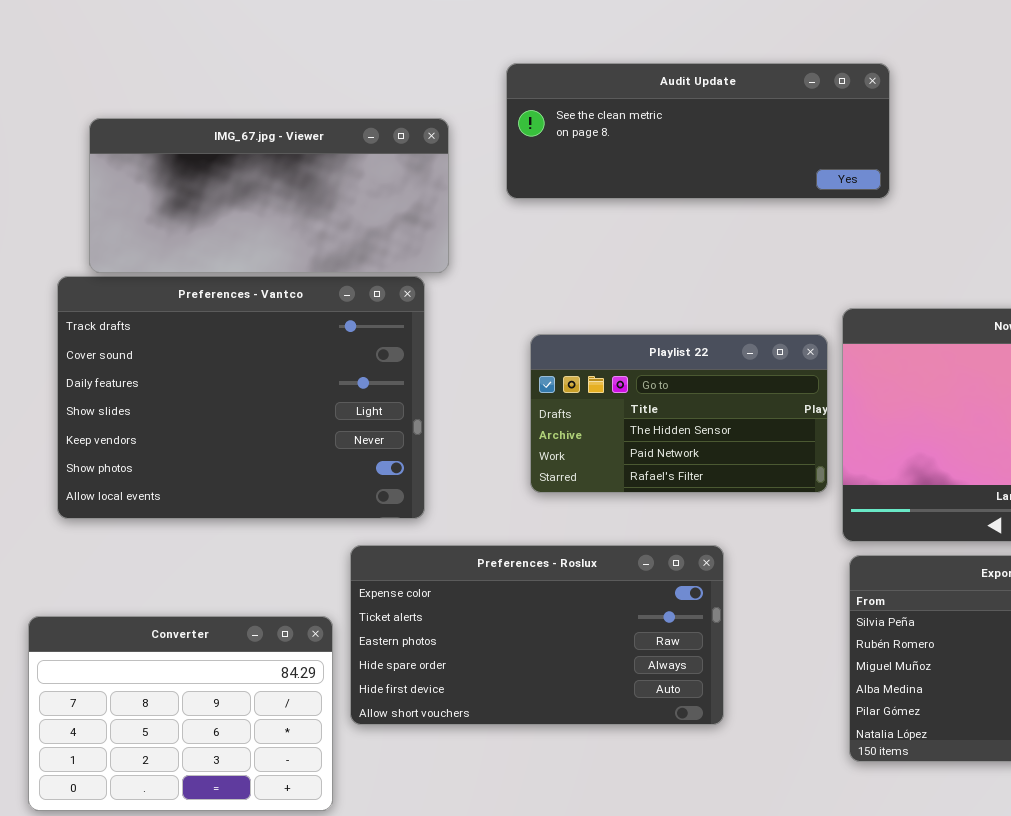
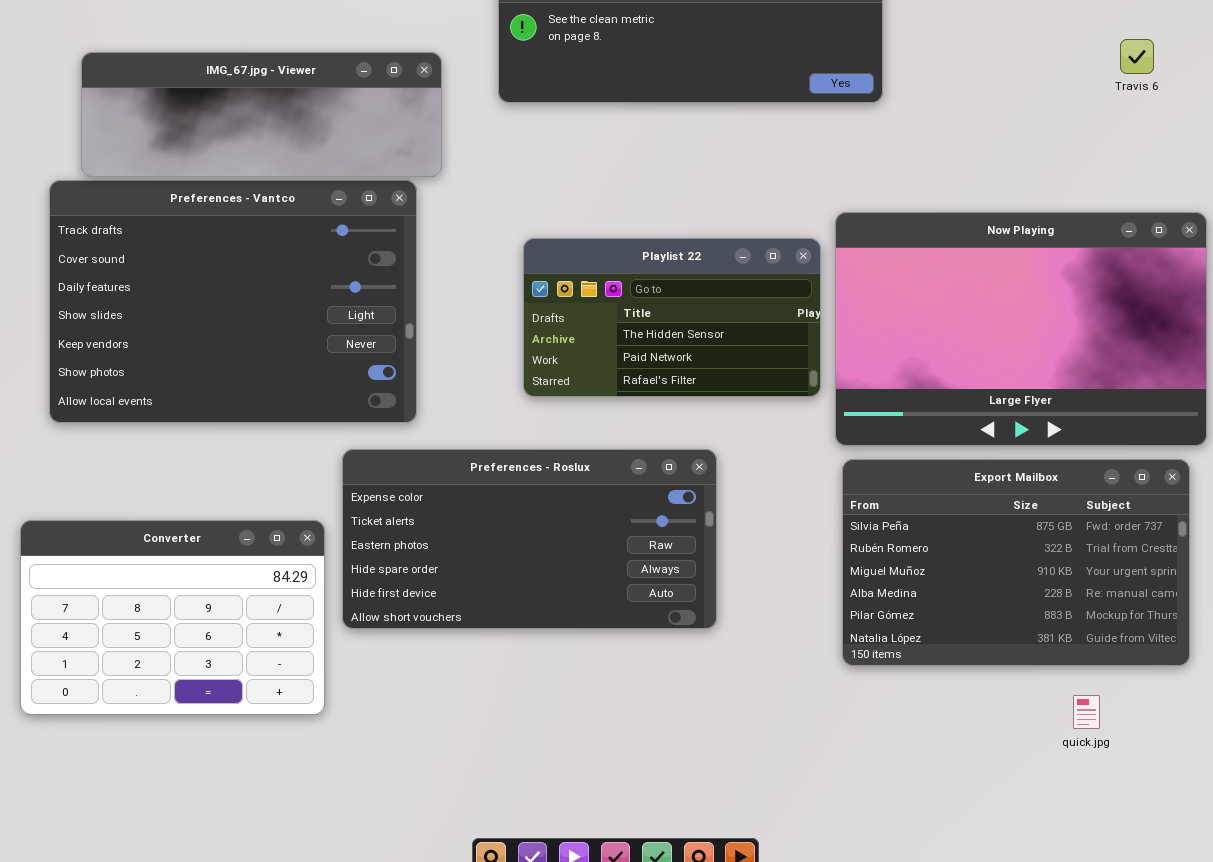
IMG_67.jpg - Viewer: [89,118,449,273] -> [81,52,442,177], resized

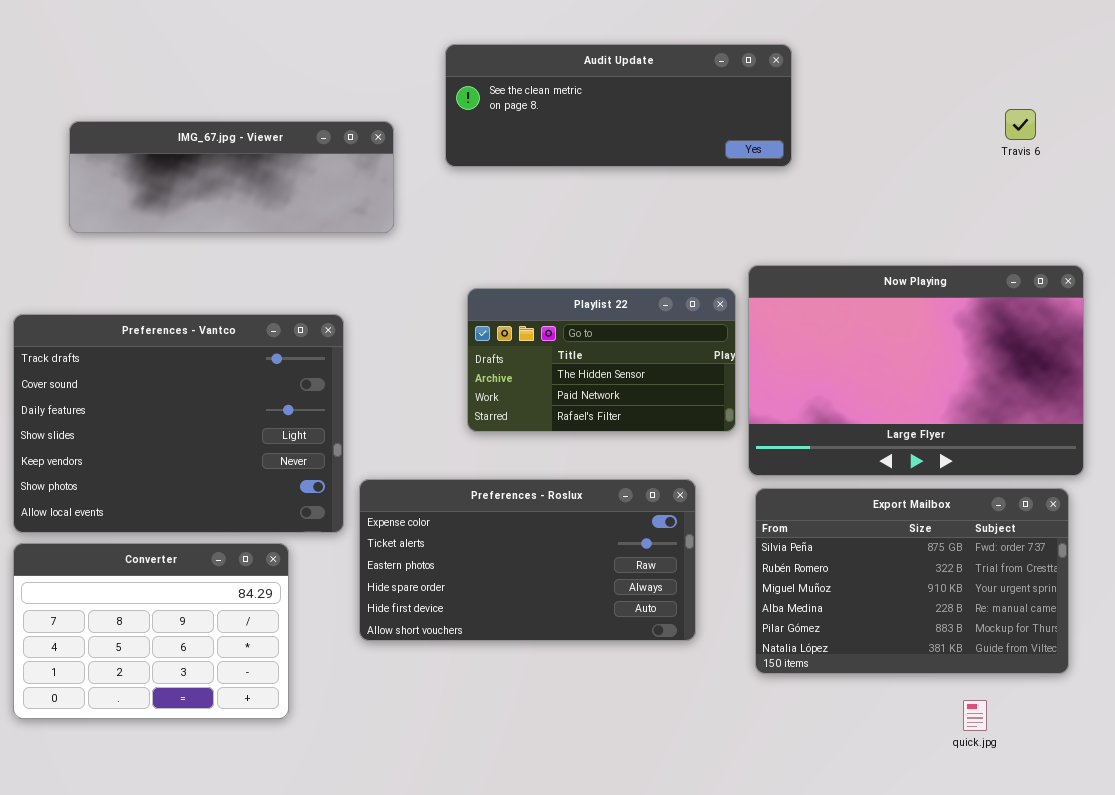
Preferences - Vantco: [49,180,417,423] -> [13,314,344,533], moved
Preferences - Roslux: [342,449,717,629] -> [359,479,696,641], moved

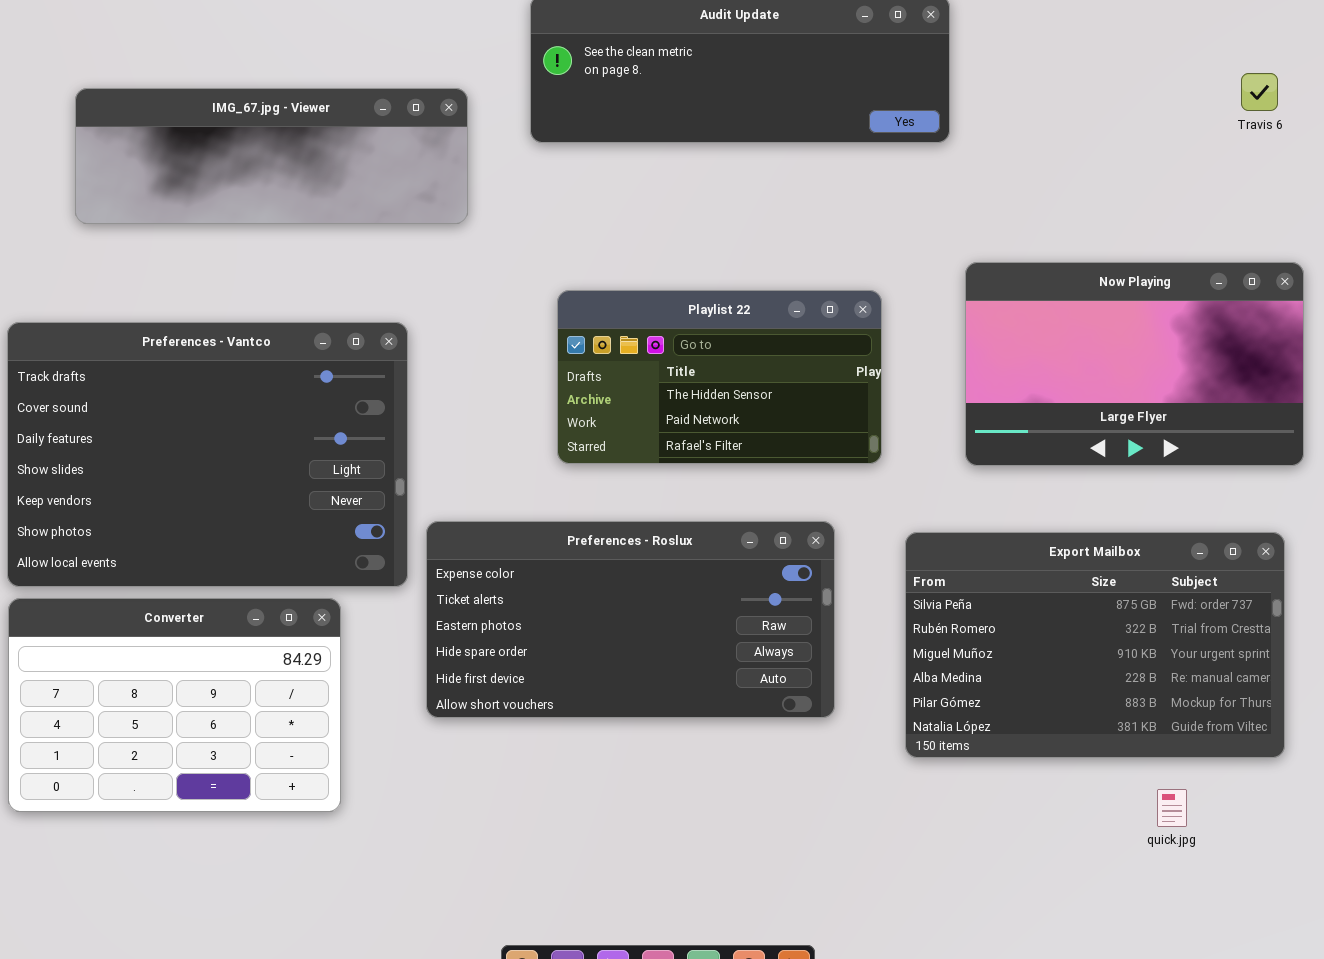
Travis 6: [1005,109,1036,140] -> [1241,73,1278,111], moved
Now Playing: [748,265,1084,476] -> [965,262,1304,466], resized

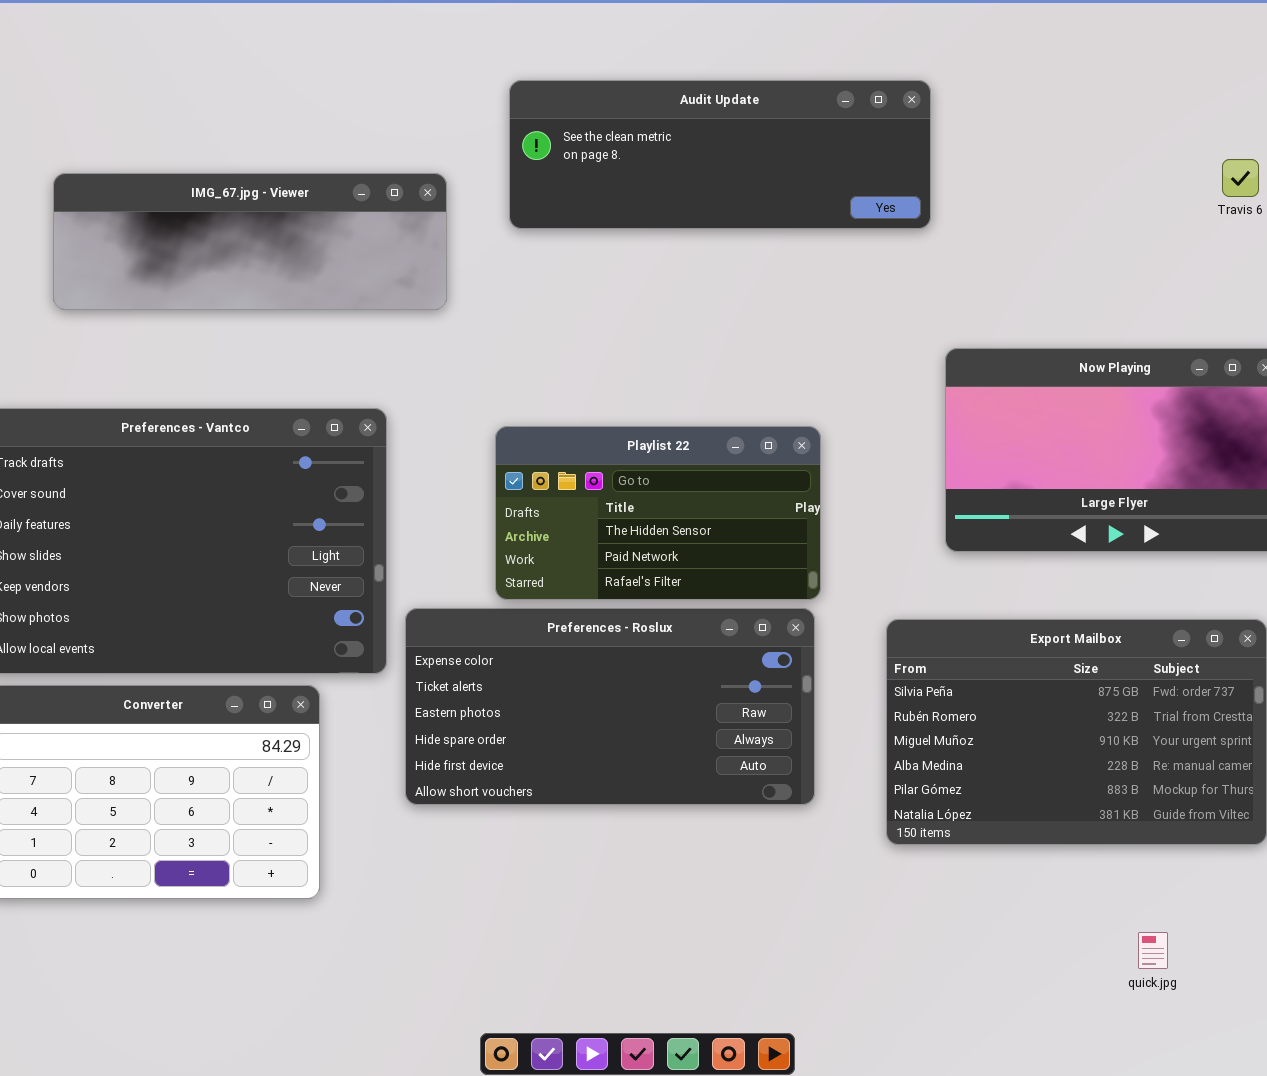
Playlist 22: [557,290,882,464] -> [495,426,821,600], moved
quick.jpg: [1157,789,1187,827] -> [1138,932,1168,969], moved

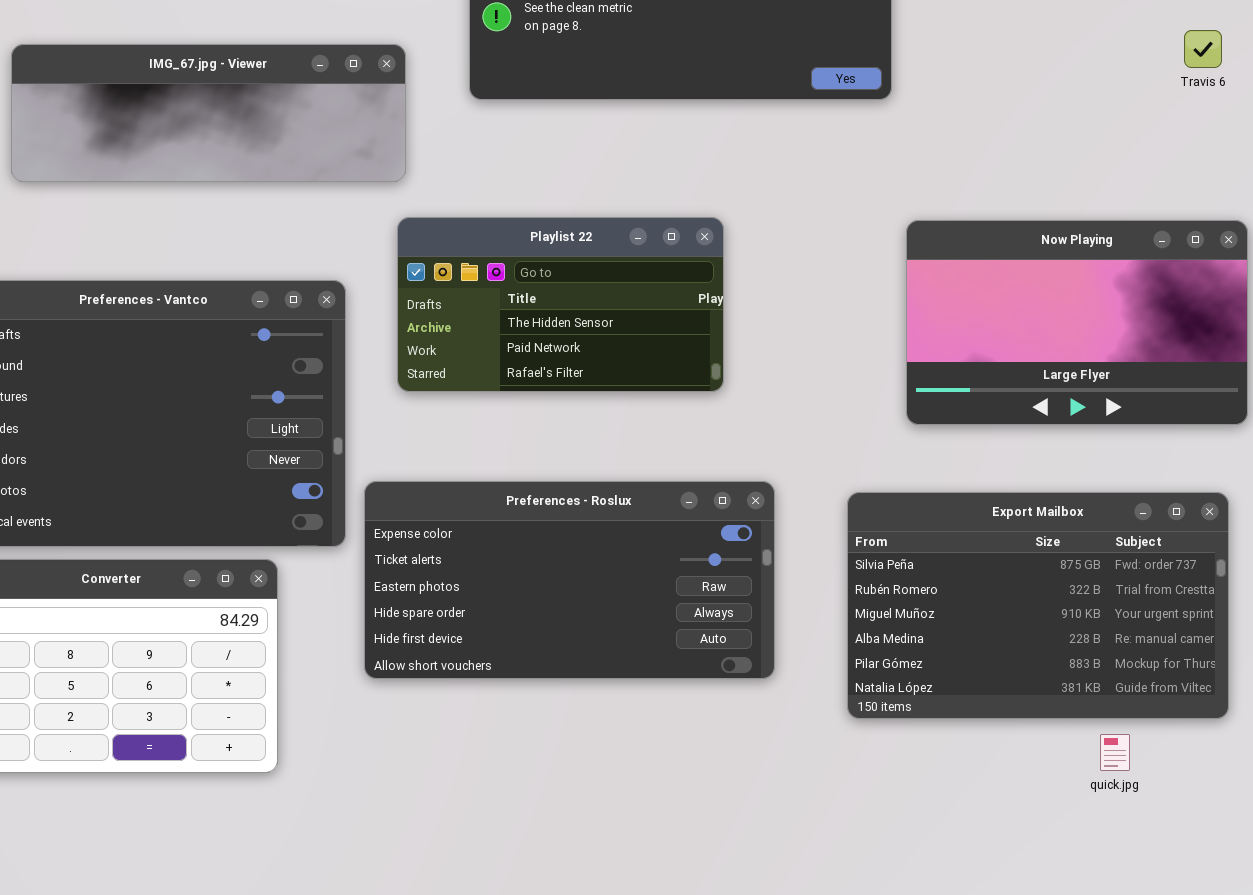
Playlist 22: [495,426,821,600] -> [397,217,724,392], moved
quick.jpg: [1138,932,1168,969] -> [1100,734,1130,771], moved

